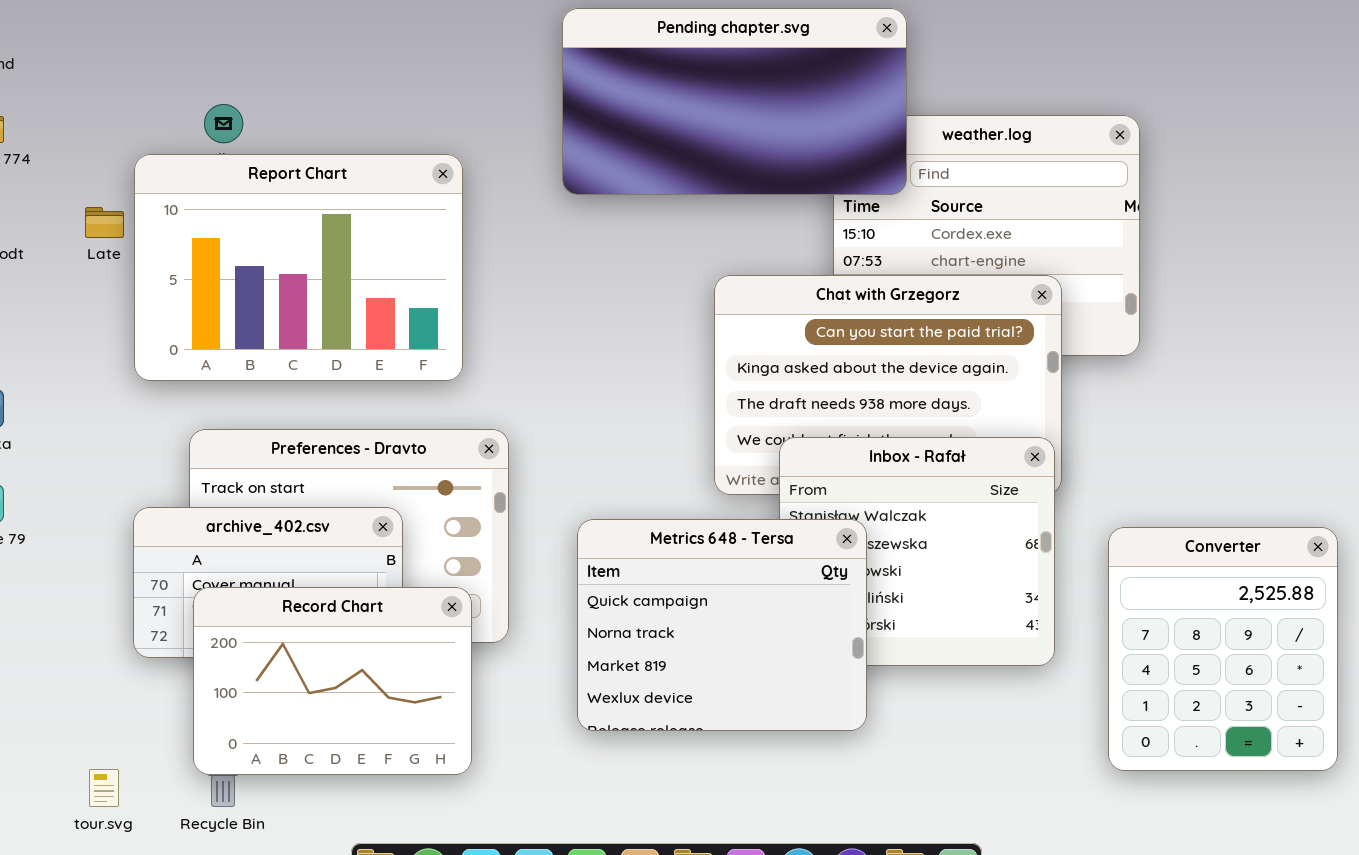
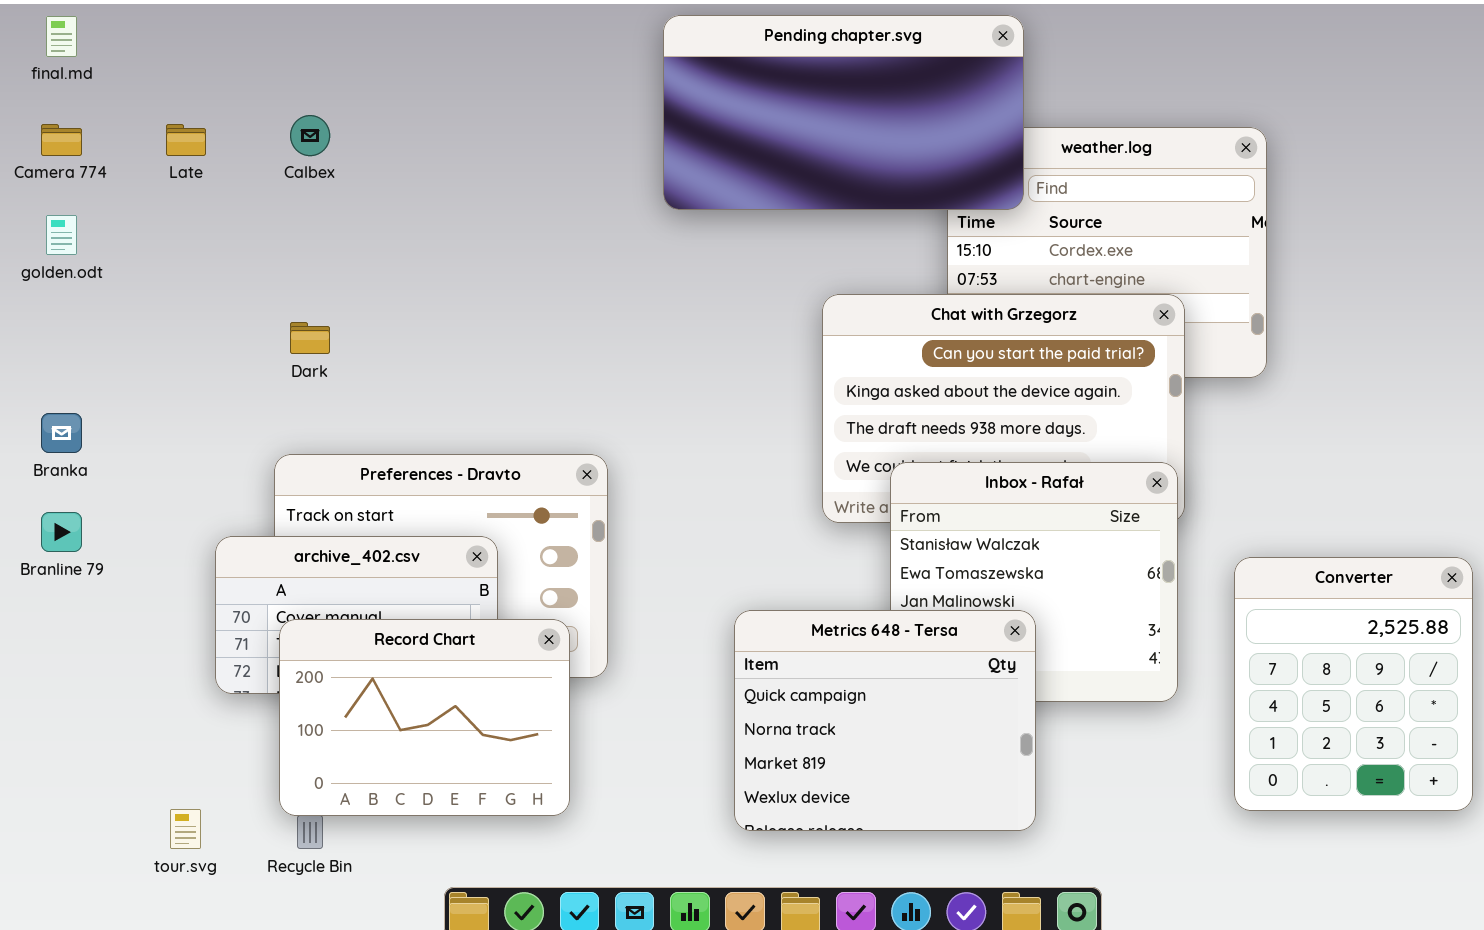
Report Chart: [134,154,463,381] -> none, closed
Late: [85,207,124,238] -> [166,124,206,156], moved
Metrics 648 - Tersa: [577,519,867,731] -> [734,610,1036,831], moved

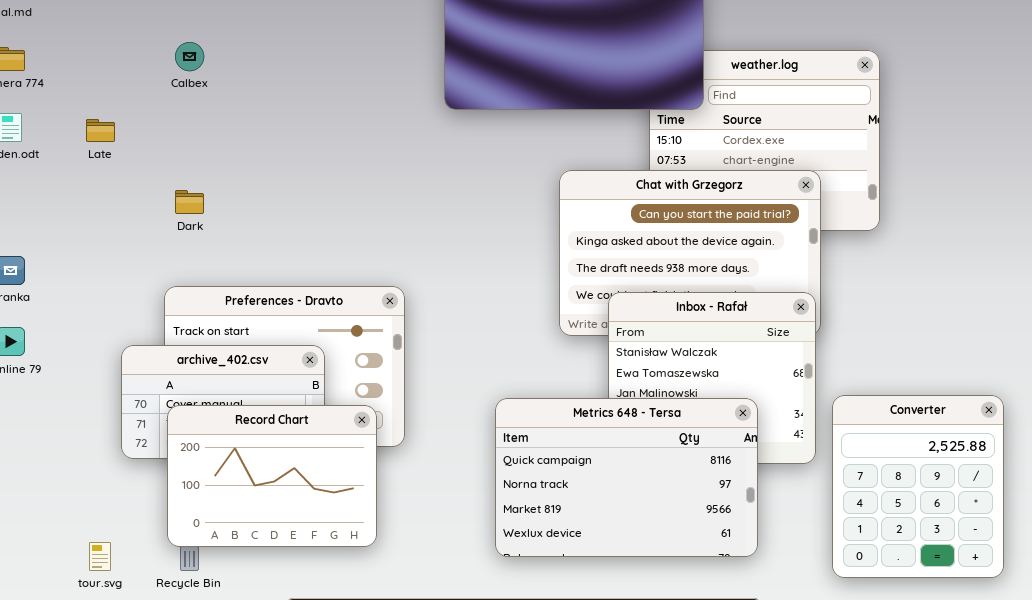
Late: [166,124,206,156] -> [86,119,115,142], moved
Converter: [1234,557,1473,811] -> [832,395,1004,578], moved
Metrics 648 - Tersa: [734,610,1036,831] -> [495,398,758,557], resized

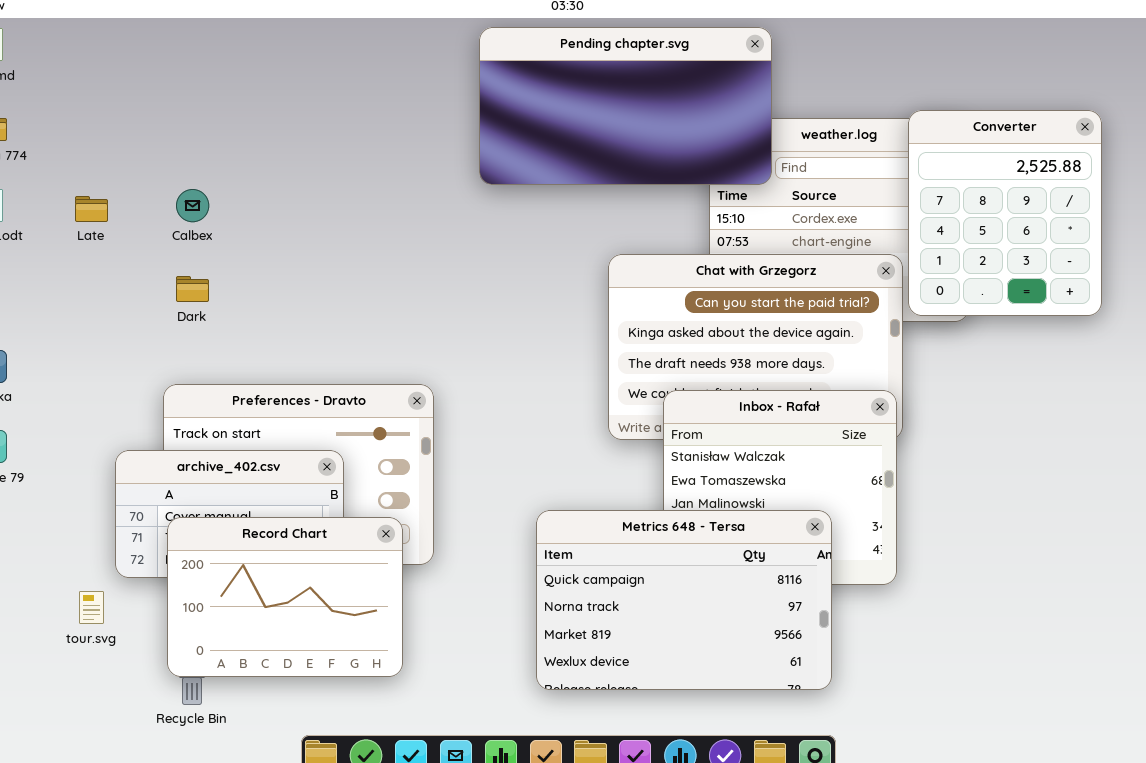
Calbex: [175,42,204,71] -> [176,189,209,222], moved
Converter: [832,395,1004,578] -> [908,110,1102,316], moved
tour.svg: [89,542,111,571] -> [79,591,104,624], moved

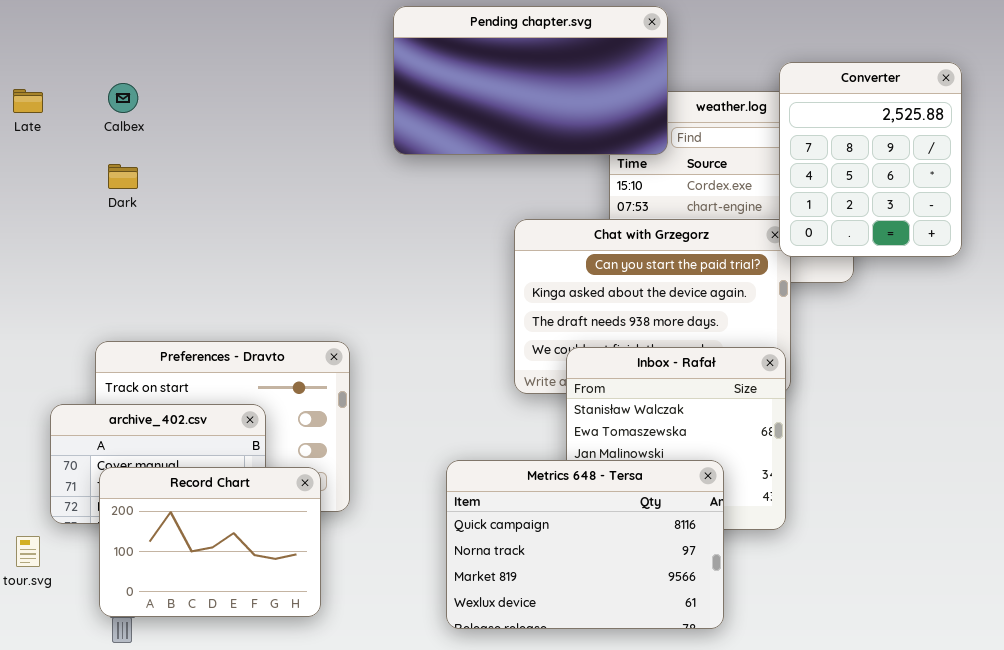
Converter: [908,110,1102,316] -> [779,62,962,257], moved
Calbex: [176,189,209,222] -> [108,83,138,113], moved
Late: [75,196,108,222] -> [13,89,43,113], moved
Dark: [176,276,209,302] -> [108,164,138,189], moved

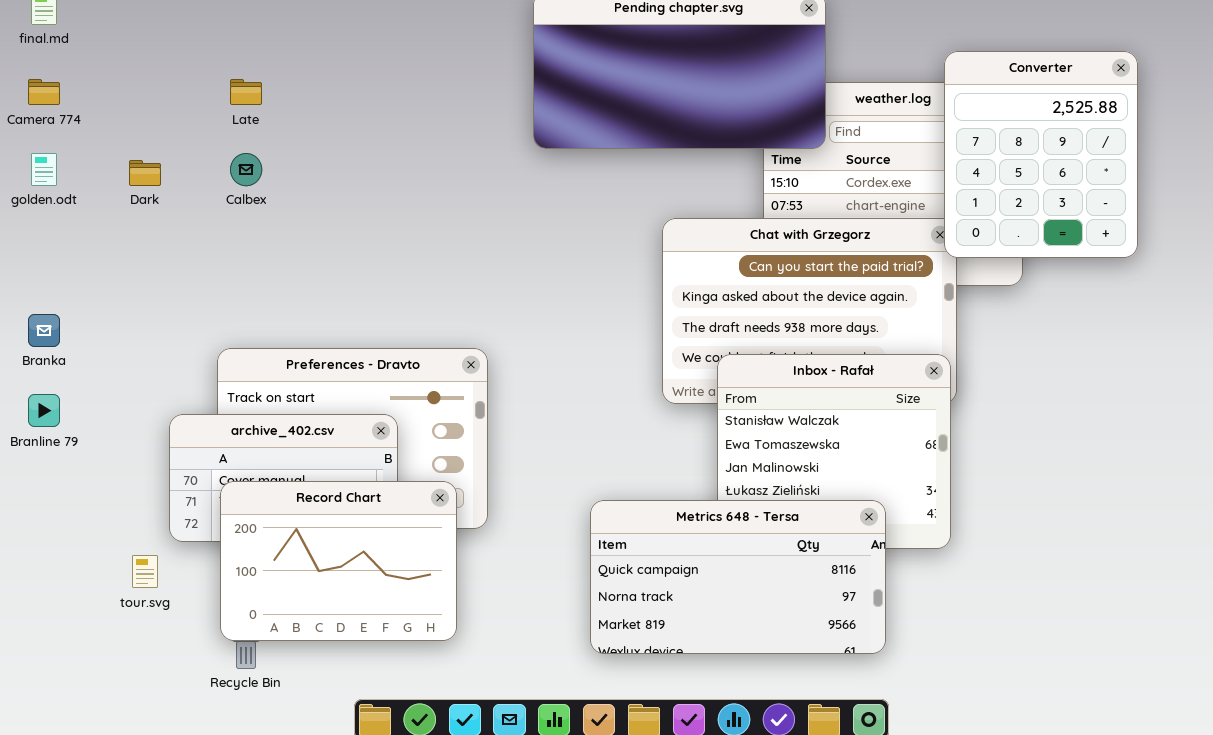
Calbex: [108,83,138,113] -> [230,153,262,186], moved
Late: [13,89,43,113] -> [230,79,262,105], moved
Dark: [108,164,138,189] -> [129,160,161,186], moved
Metrics 648 - Tersa: [446,460,724,629] -> [590,500,886,654], resized

